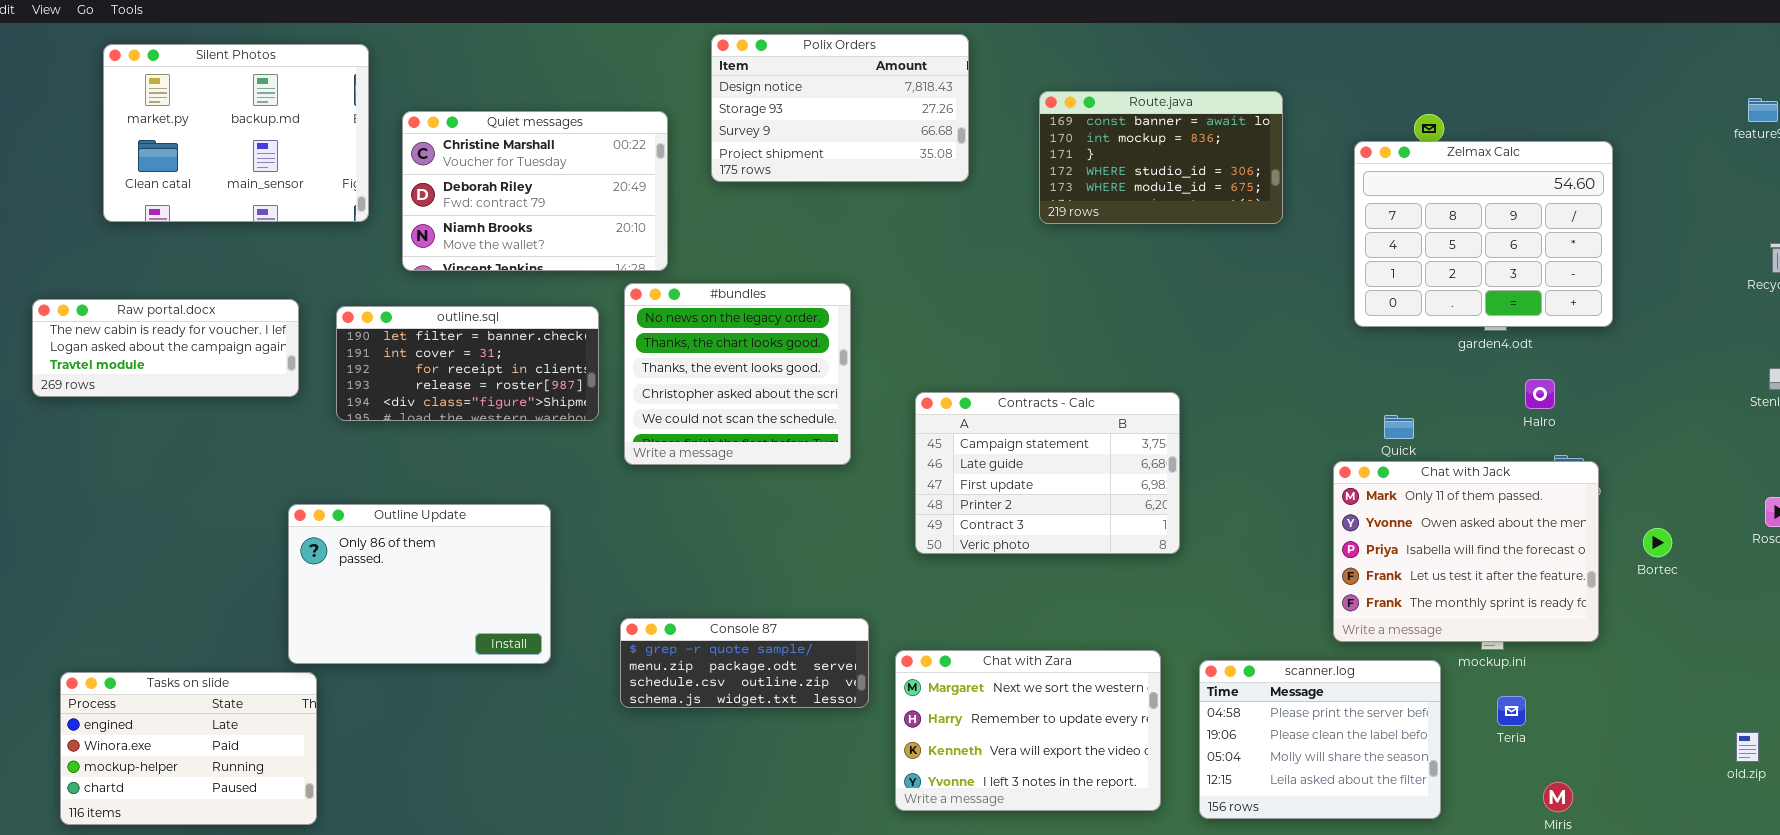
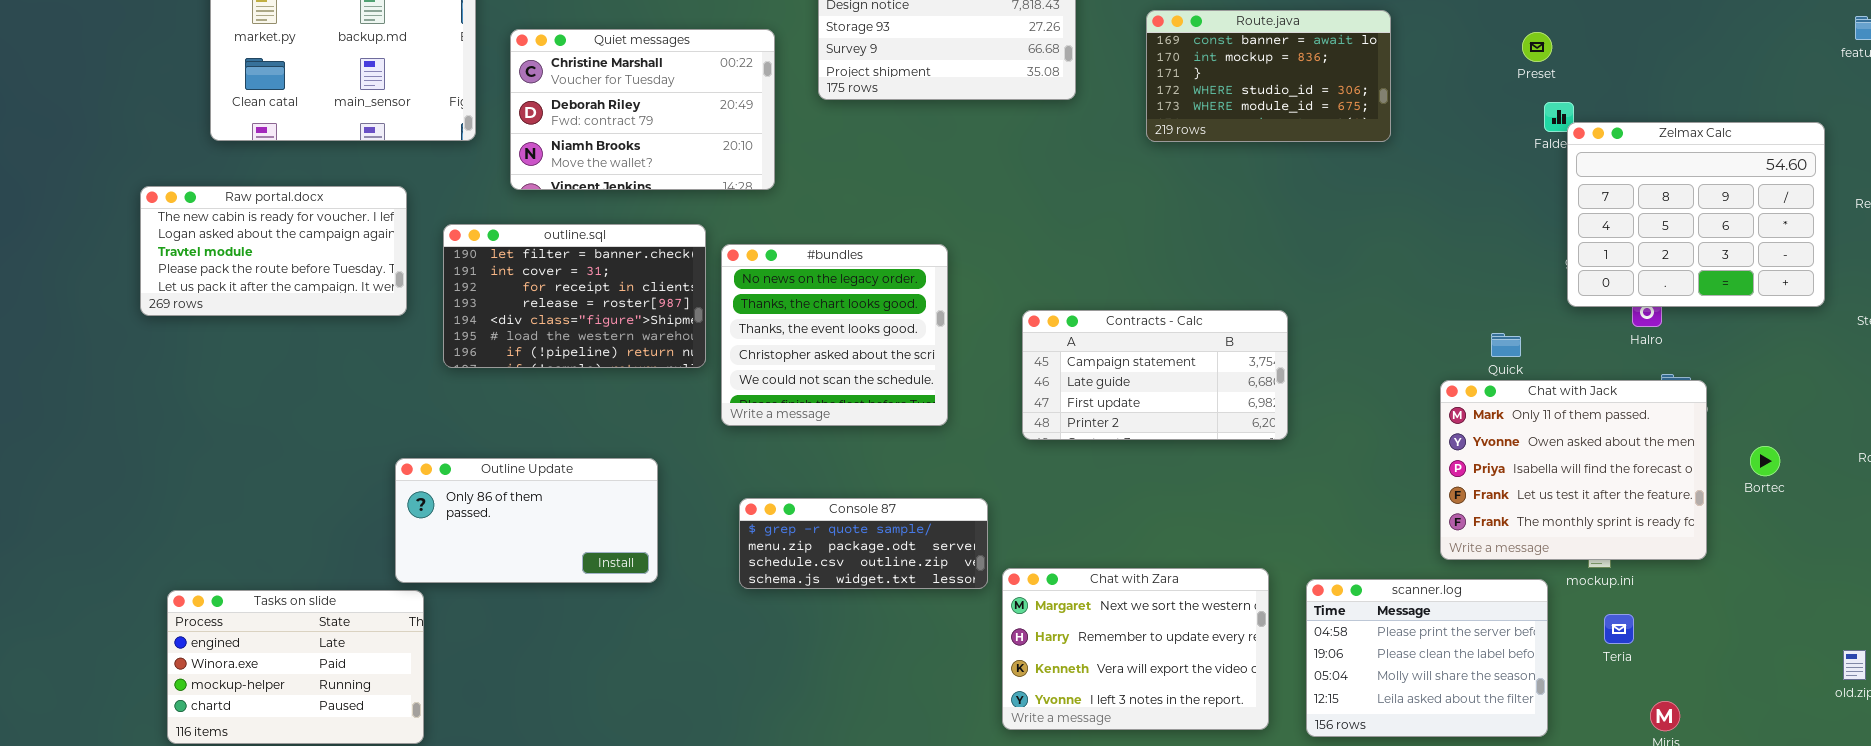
Zelmax Calc: [1354,141,1613,327] -> [1567,122,1825,307], moved
#bundles: [624,283,851,465] -> [721,244,948,426], moved
Raw portal.docx: [32,299,299,397] -> [140,186,407,316], resized
outline.sql: [336,306,599,421] -> [443,224,706,368], resized
Contracts - Calc: [915,392,1180,554] -> [1022,310,1288,440], resized
Outline Update: [288,504,551,664] -> [395,458,658,583], resized
Console 87: [620,618,869,708] -> [739,498,988,589], moved

